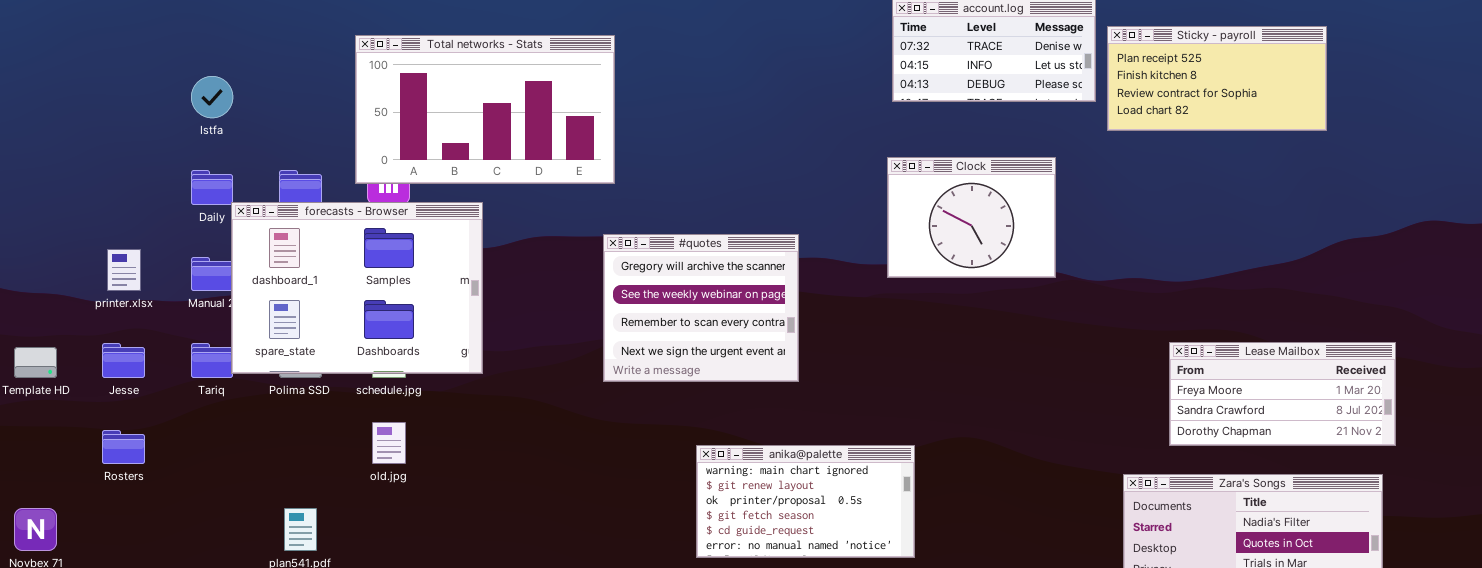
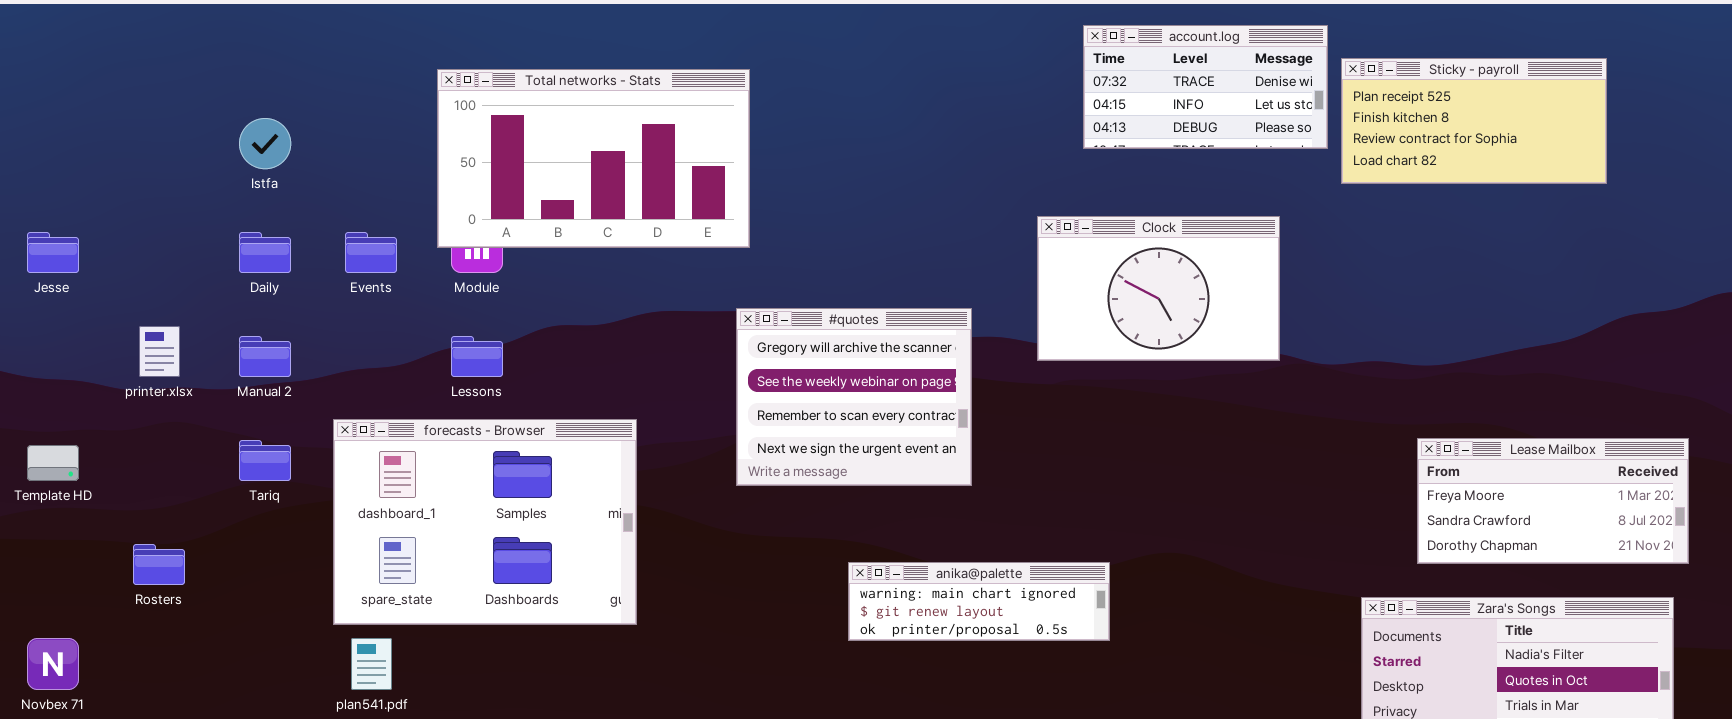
Clock: [887,157,1056,278] -> [1037,216,1280,361], resized
forecasts - Browser: [231,202,483,374] -> [333,419,637,625], moved
Jesse: [102,343,145,378] -> [27,232,79,273], moved
anika@palette: [696,445,915,558] -> [848,562,1110,641], resized

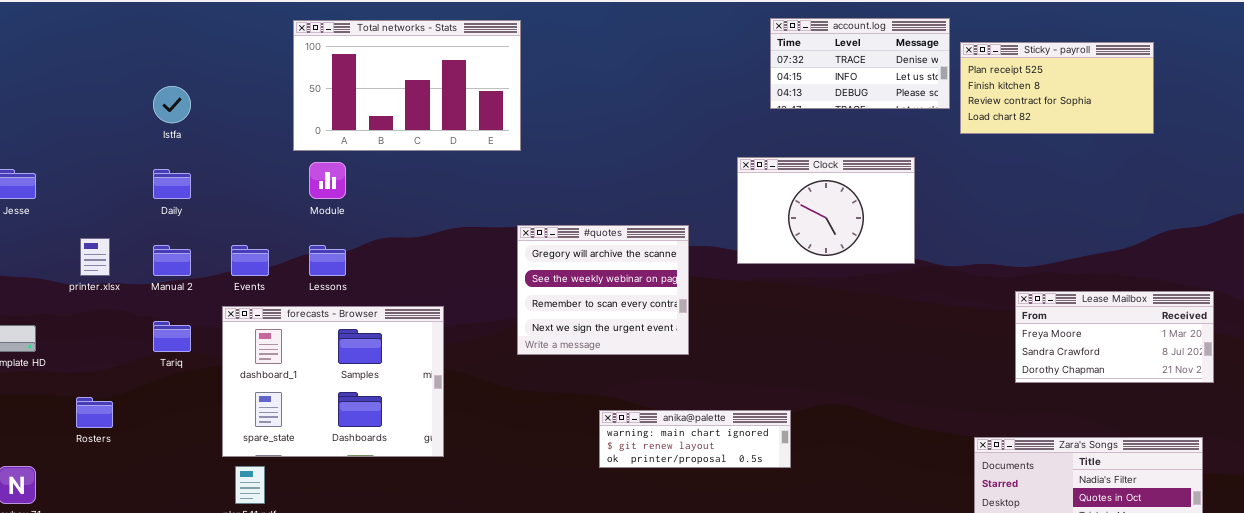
Total networks - Stats: [437,69,750,248] -> [293,20,521,151], moved
Events: [345,232,397,273] -> [231,245,269,276], moved
Lease Mailbox: [1417,438,1689,564] -> [1015,291,1214,383], moved

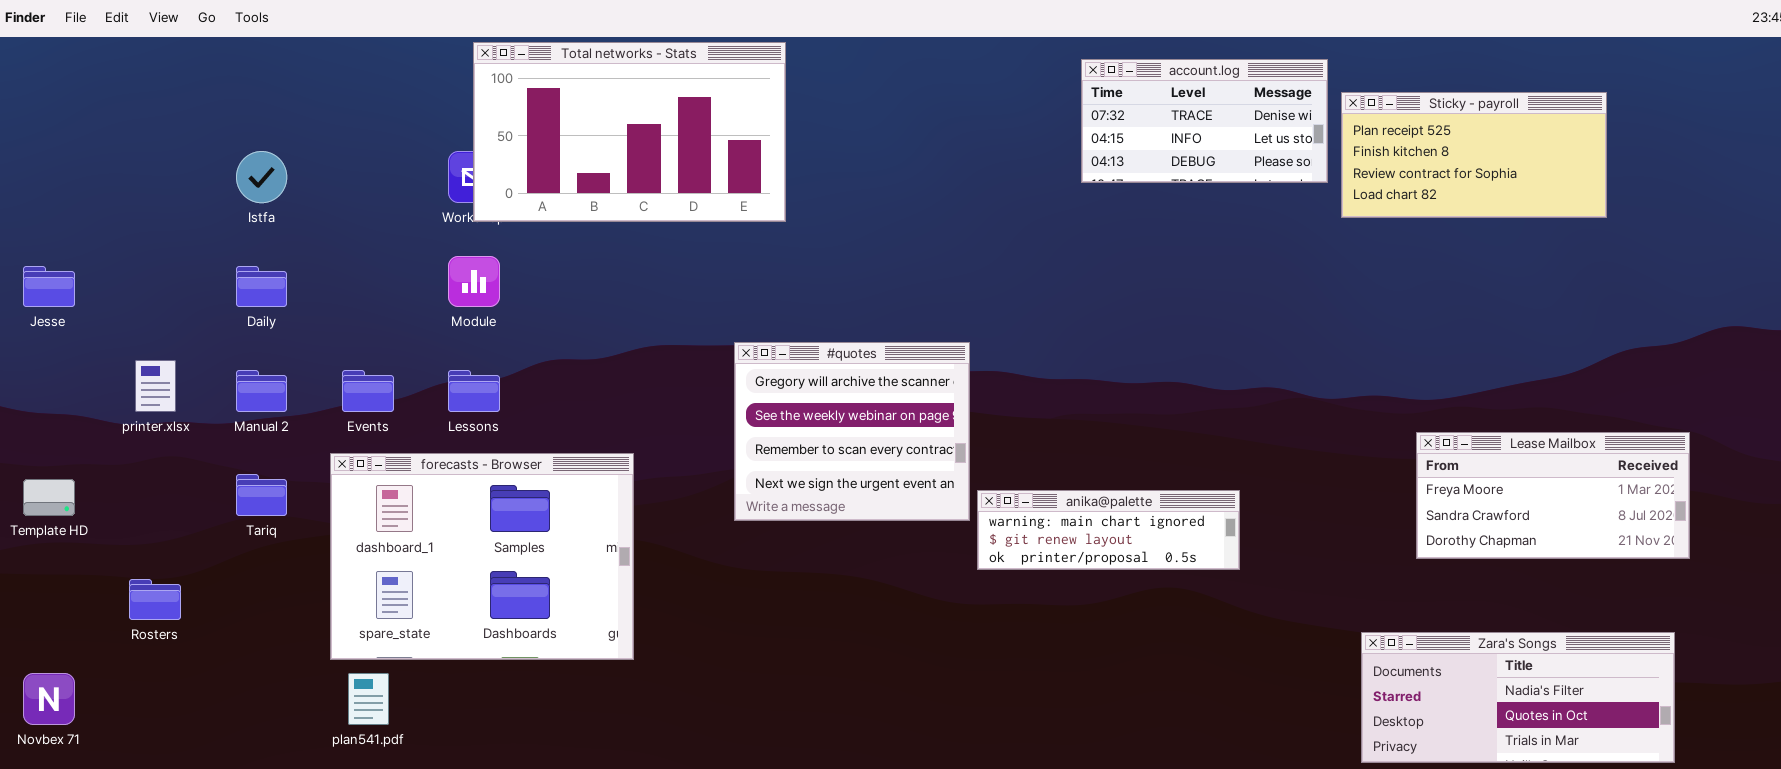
Total networks - Stats: [293,20,521,151] -> [473,42,786,222], moved
Clock: [737,157,915,264] -> none, closed
anika@palette: [599,410,791,468] -> [977,490,1240,570], moved

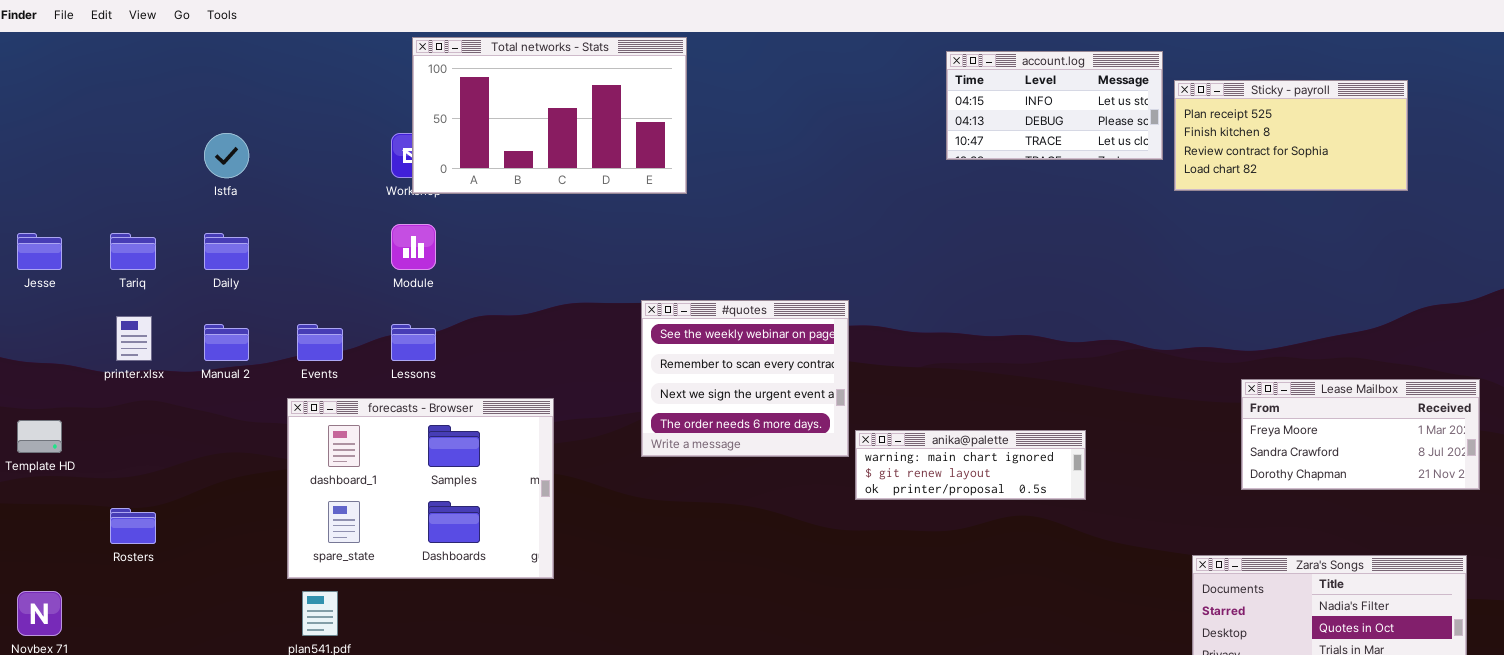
account.log: [1081,59,1328,183] -> [946,51,1163,160], scrolled down 1 row
#quotes: [734,342,970,521] -> [641,300,849,457], scrolled down 1 row
Tariq: [236,474,287,516] -> [110,233,156,270], moved

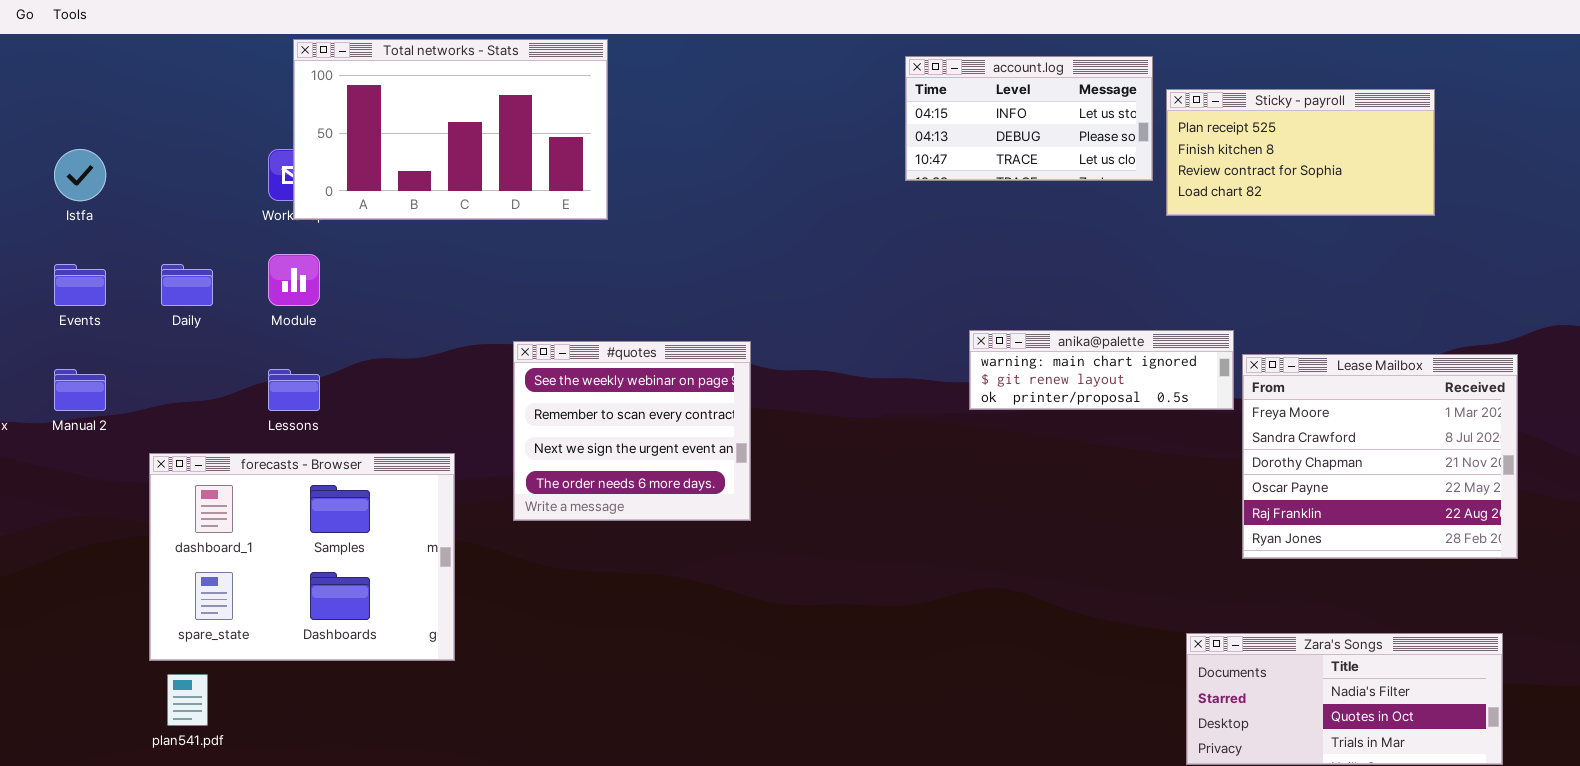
Daily: [204,233,249,270] -> [161,264,213,306], moved
#quotes: [641,300,849,457] -> [513,341,751,521], moved
Events: [297,324,343,361] -> [54,264,106,306], moved
Lease Mailbox: [1241,379,1480,490] -> [1242,354,1518,559], resized
anika@palette: [855,430,1086,500] -> [969,330,1234,410], moved

